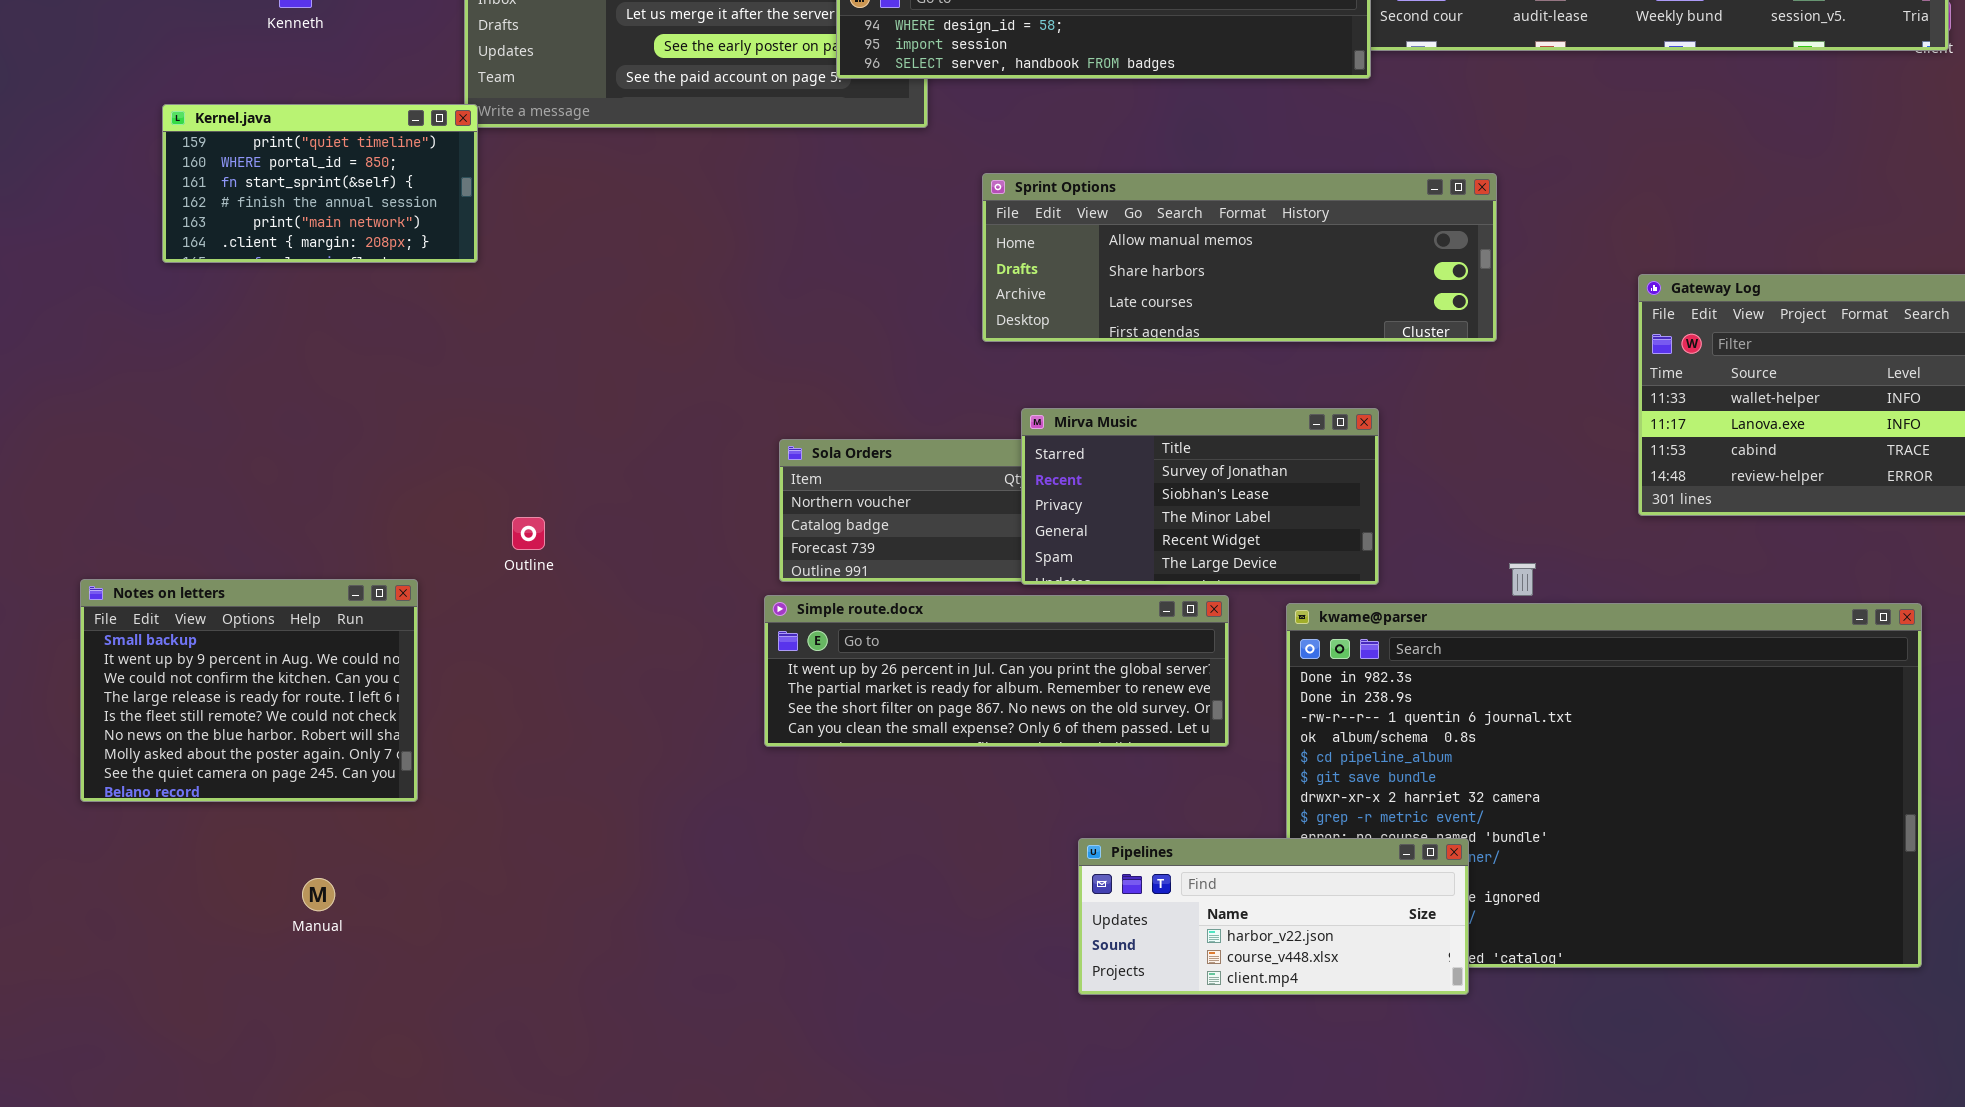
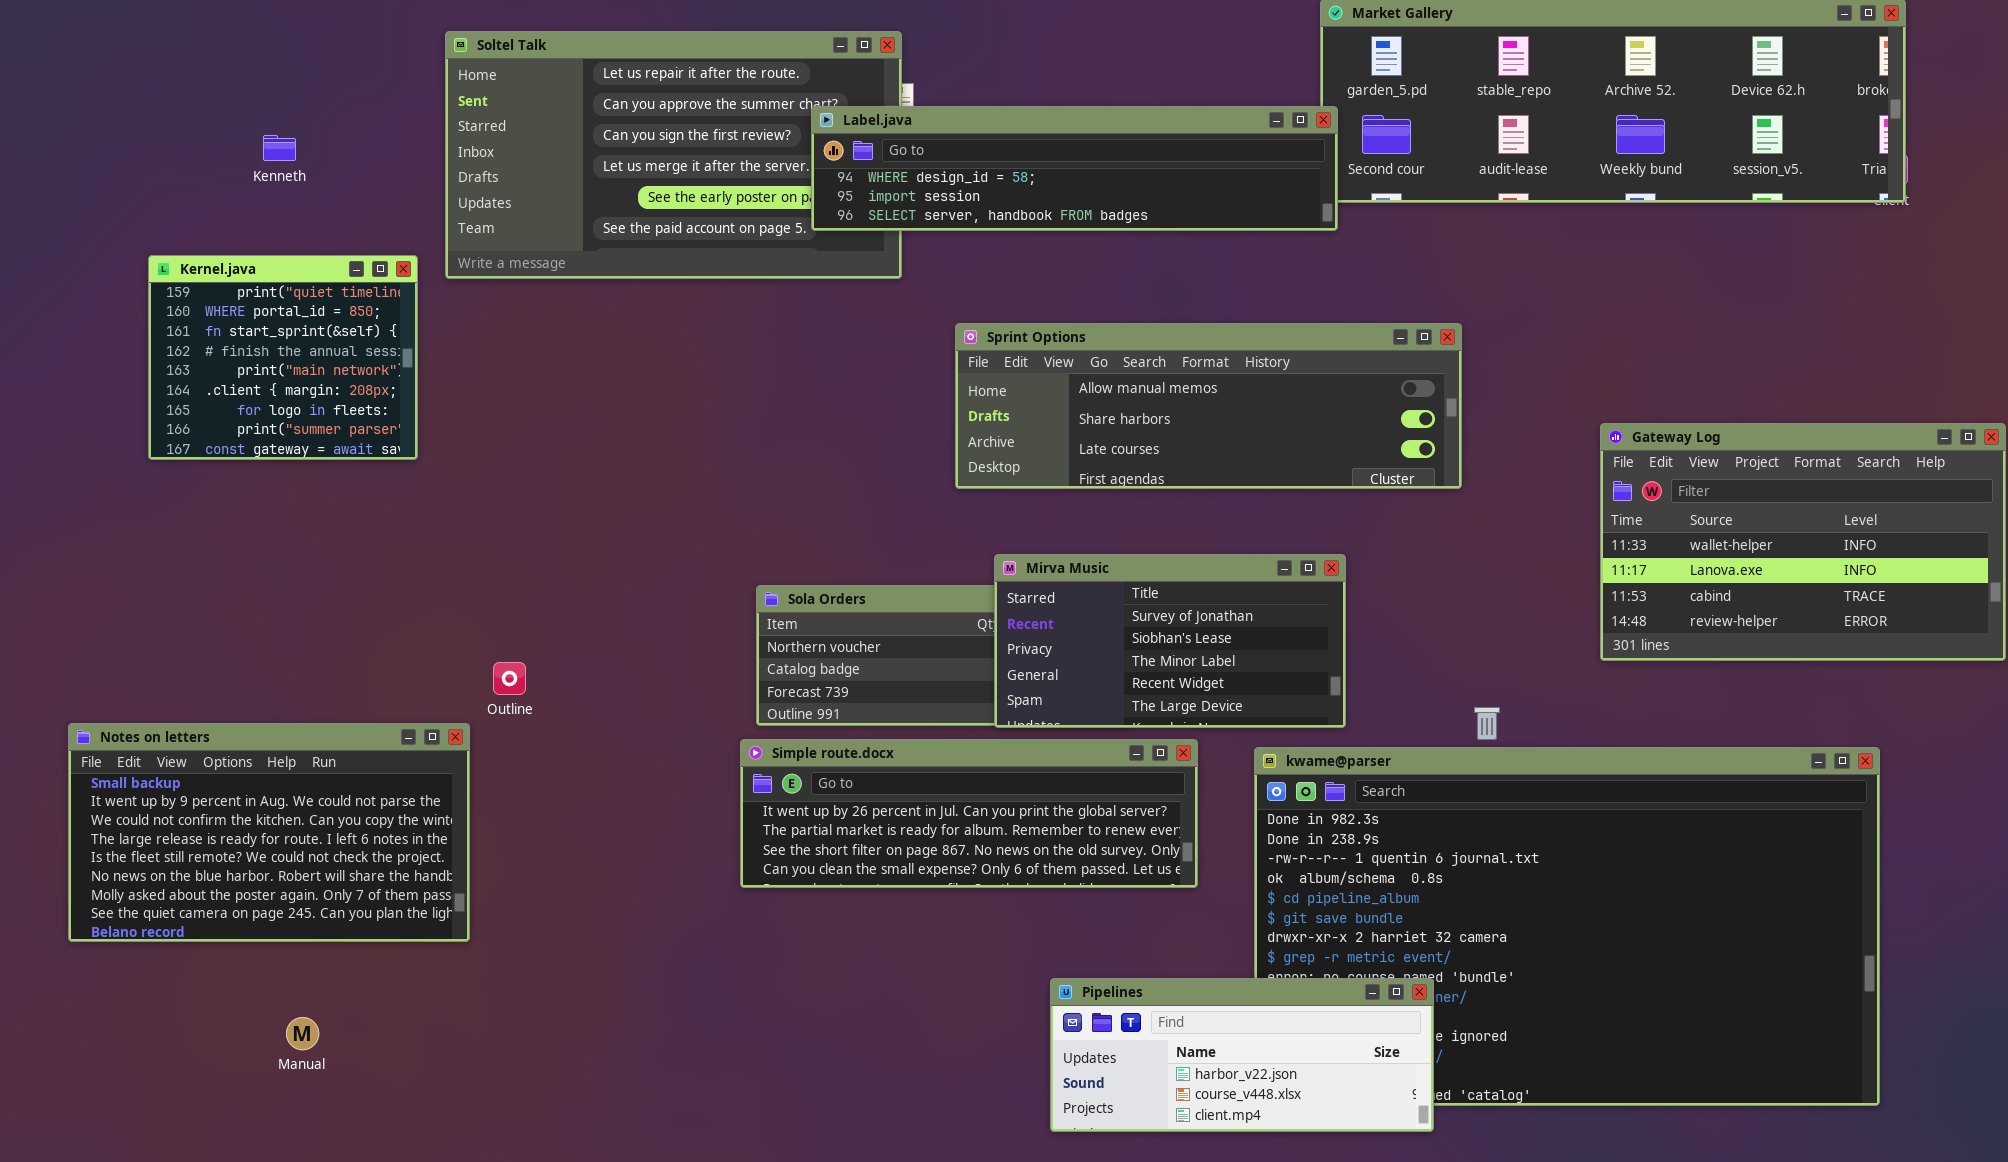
Kernel.java: [162,104,478,263] -> [148,255,418,460], resized
Notes on letters: [80,579,418,802] -> [68,723,470,942], resized

